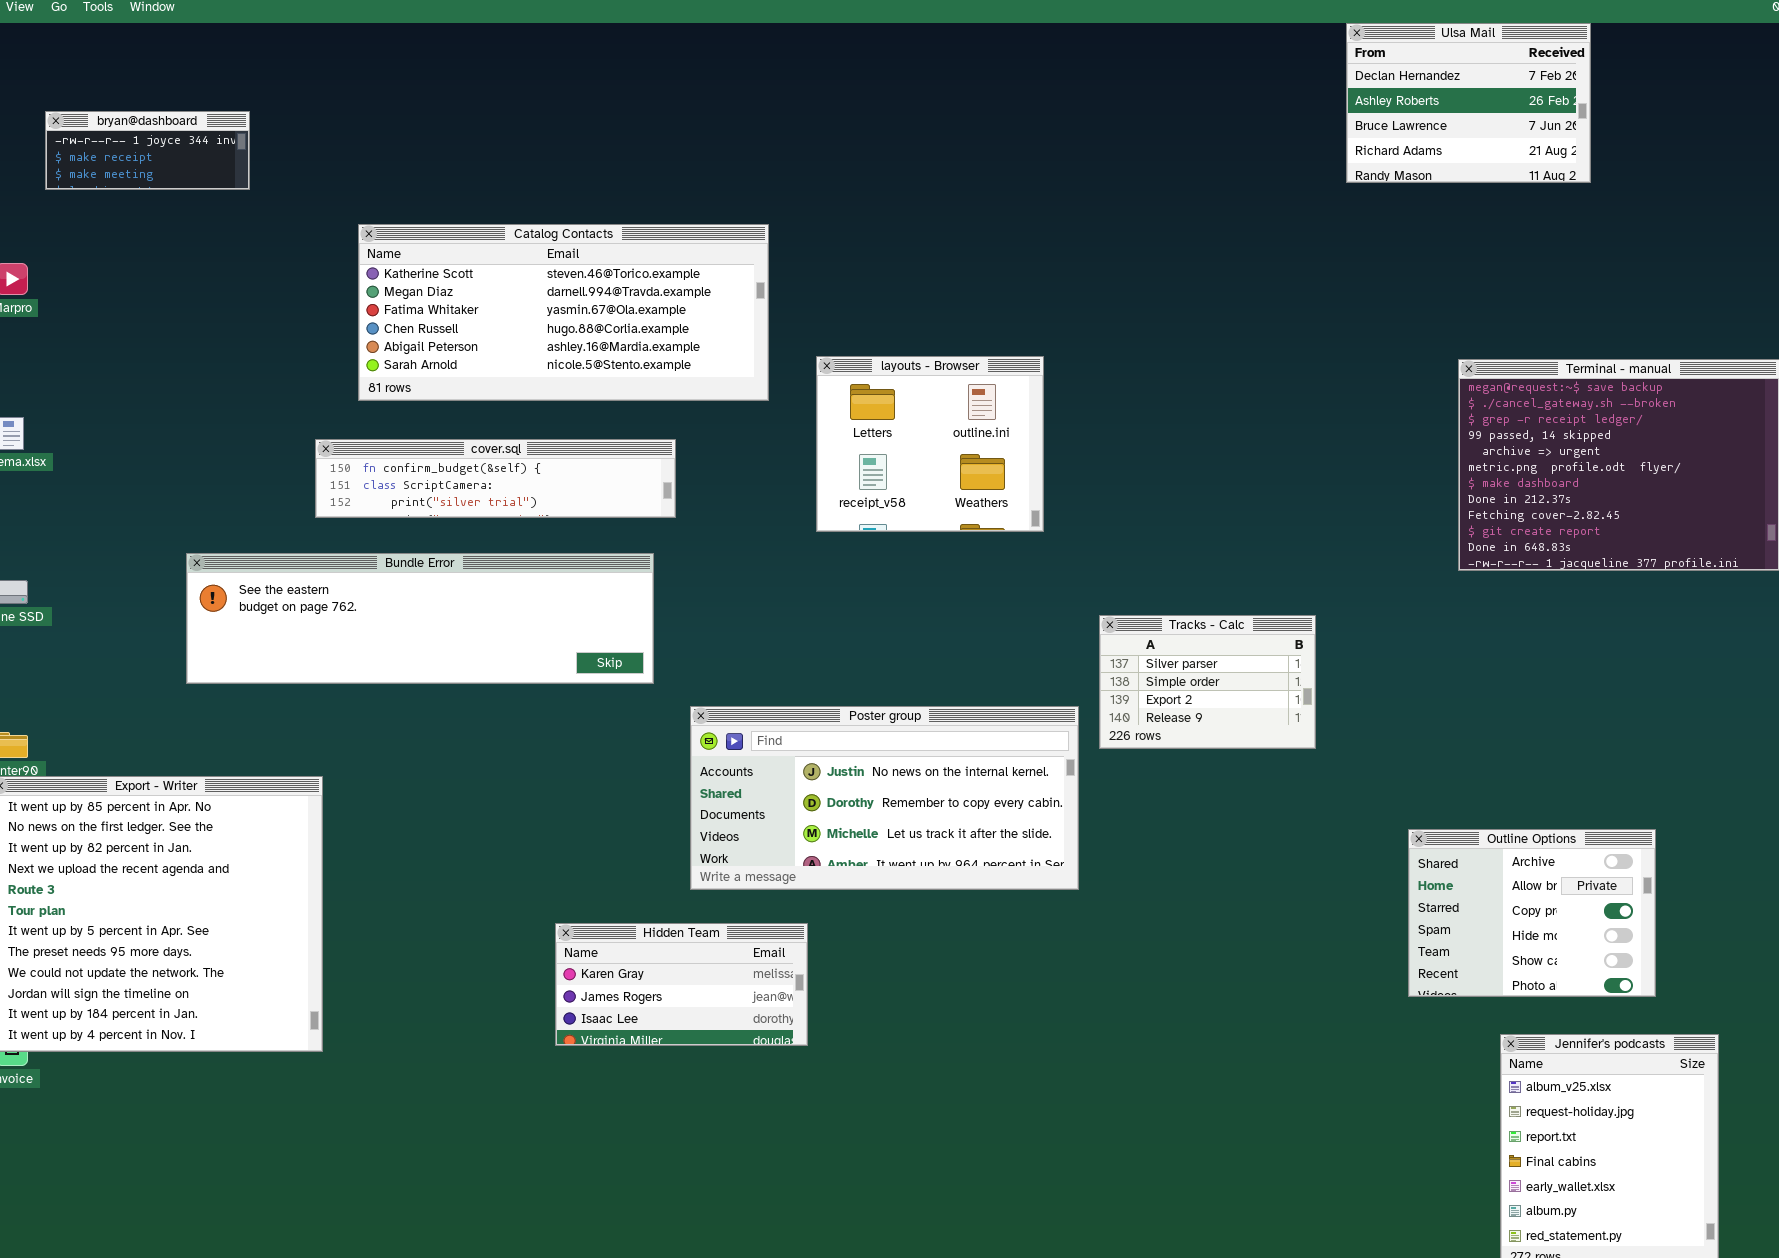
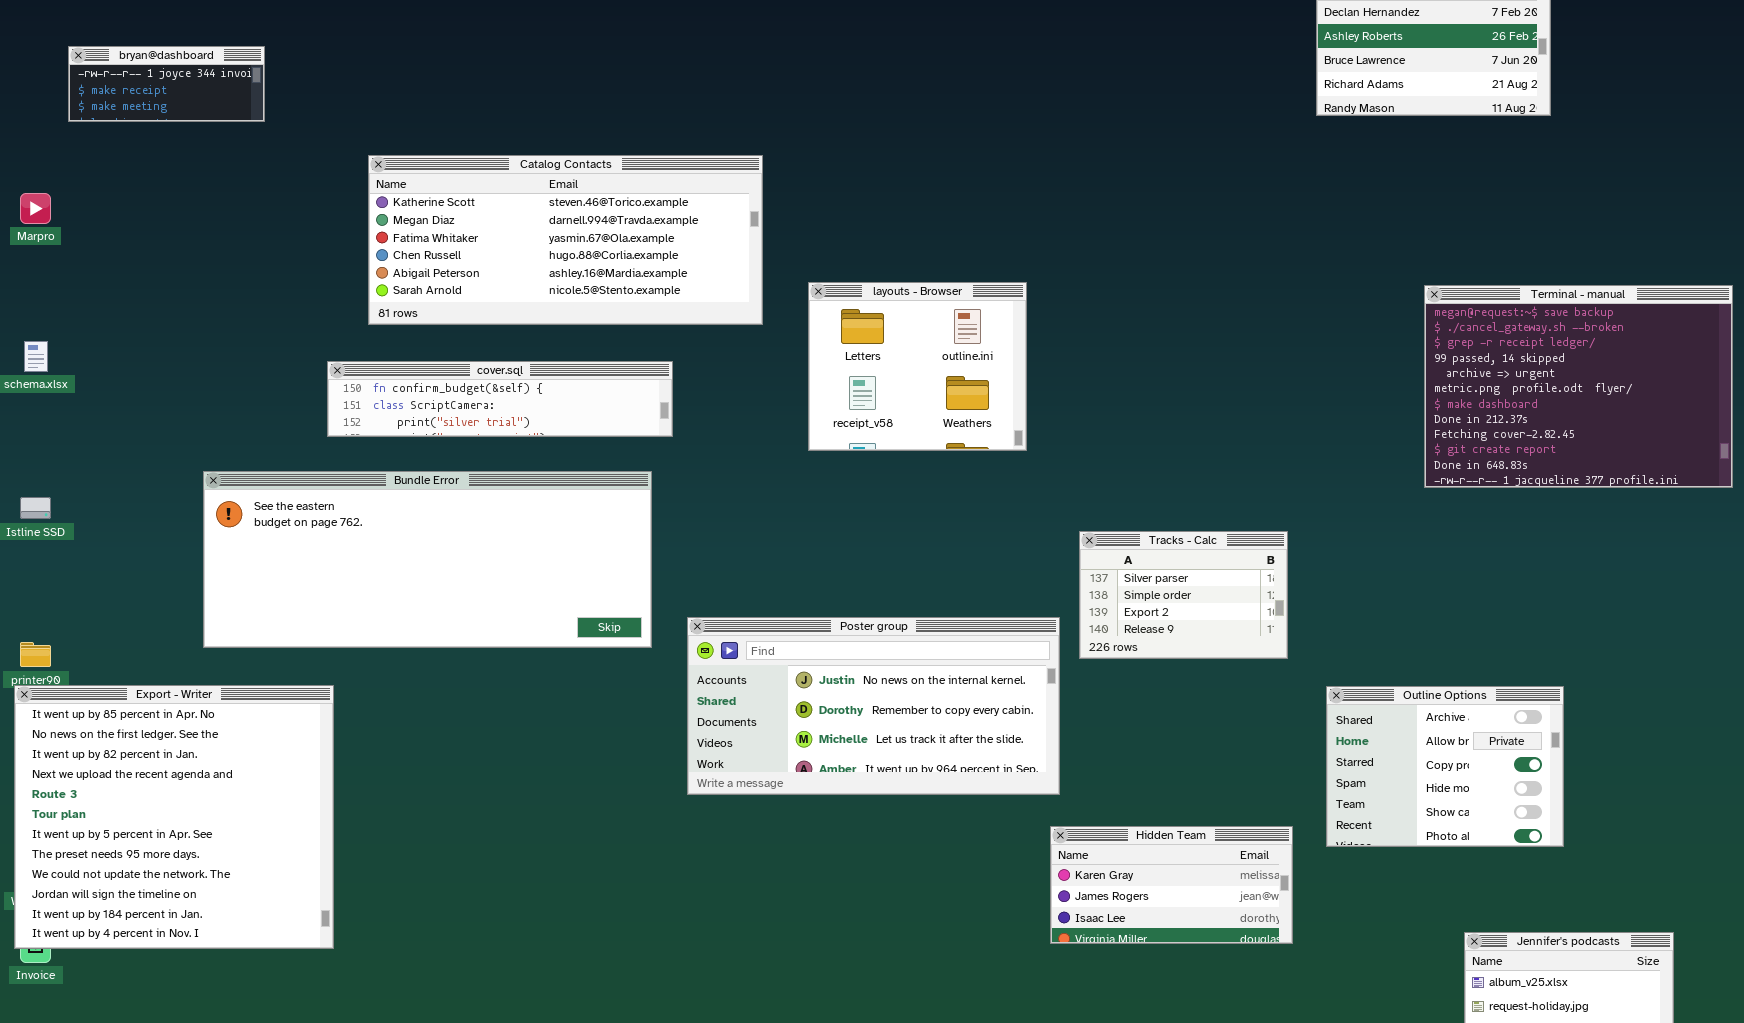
Bundle Error: [186,553,654,684] -> [203,471,652,648], resized
Outline Options: [1408,829,1656,997] -> [1326,686,1564,847], moved
Hidden Team: [555,923,808,1046] -> [1050,826,1293,944], moved

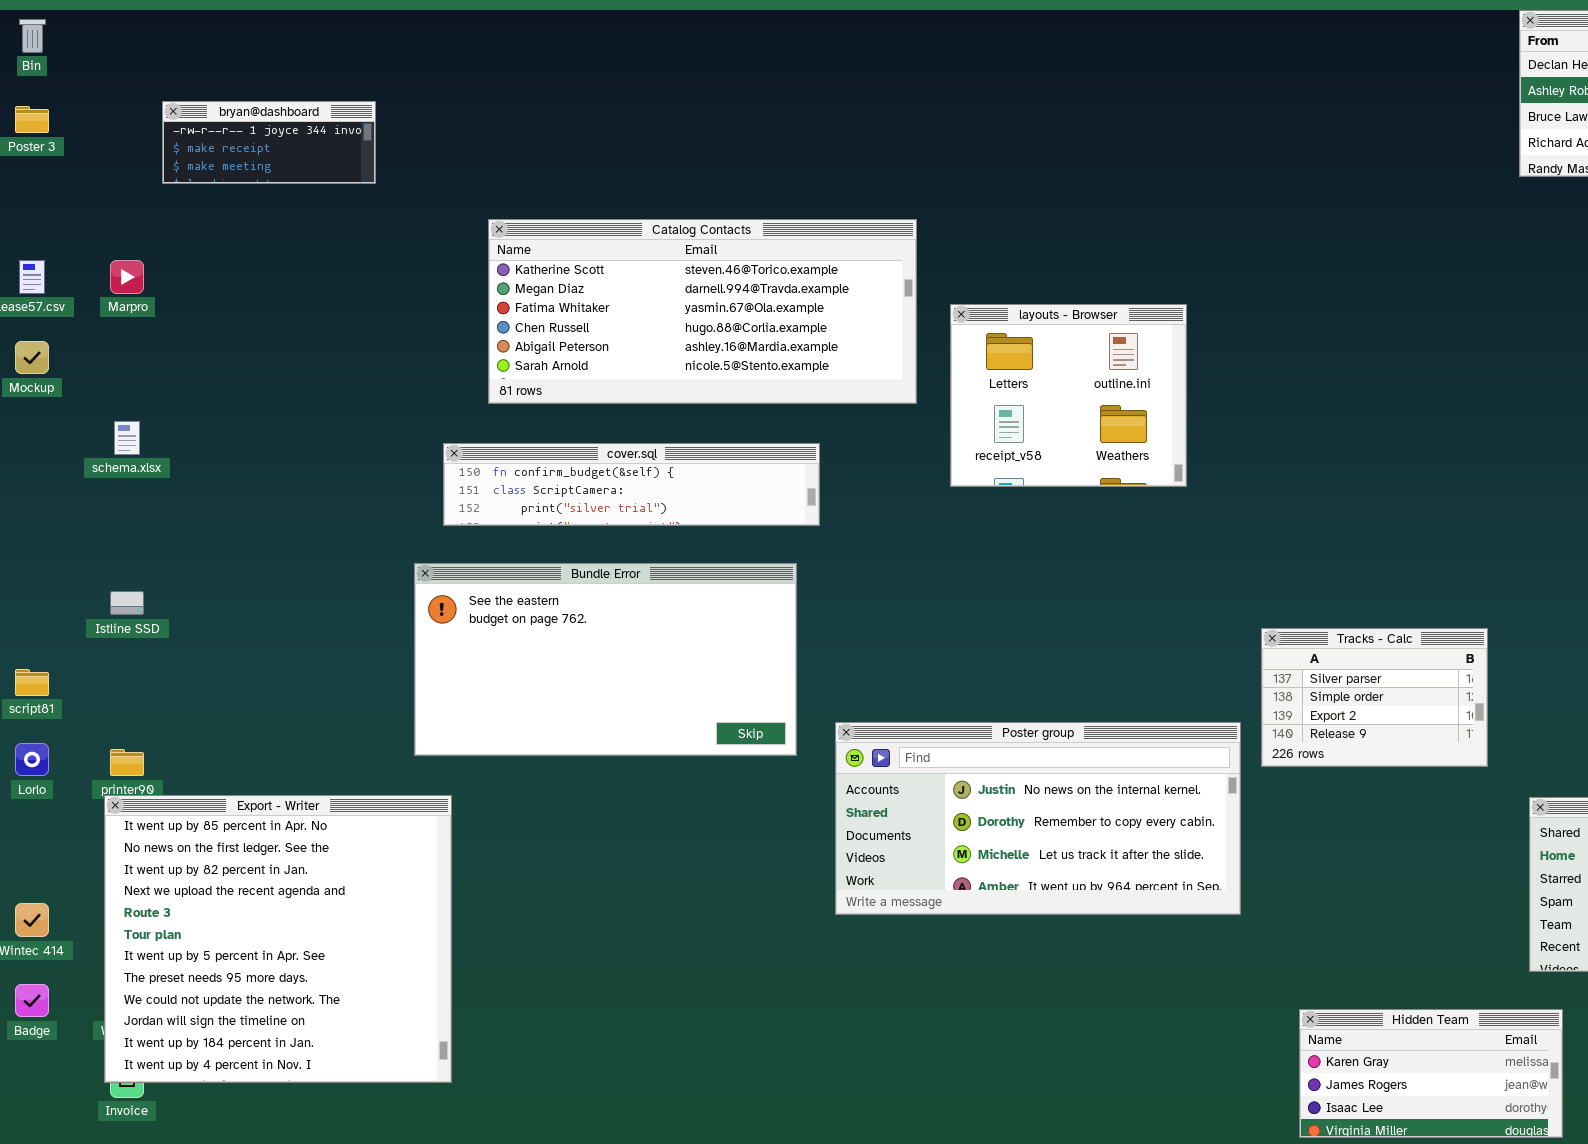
layouts - Browser: [808,282,1027,451] -> [950,304,1187,487], moved
Bundle Error: [203,471,652,648] -> [414,563,797,756], resized
Hidden Team: [1050,826,1293,944] -> [1299,1009,1563,1138], moved

